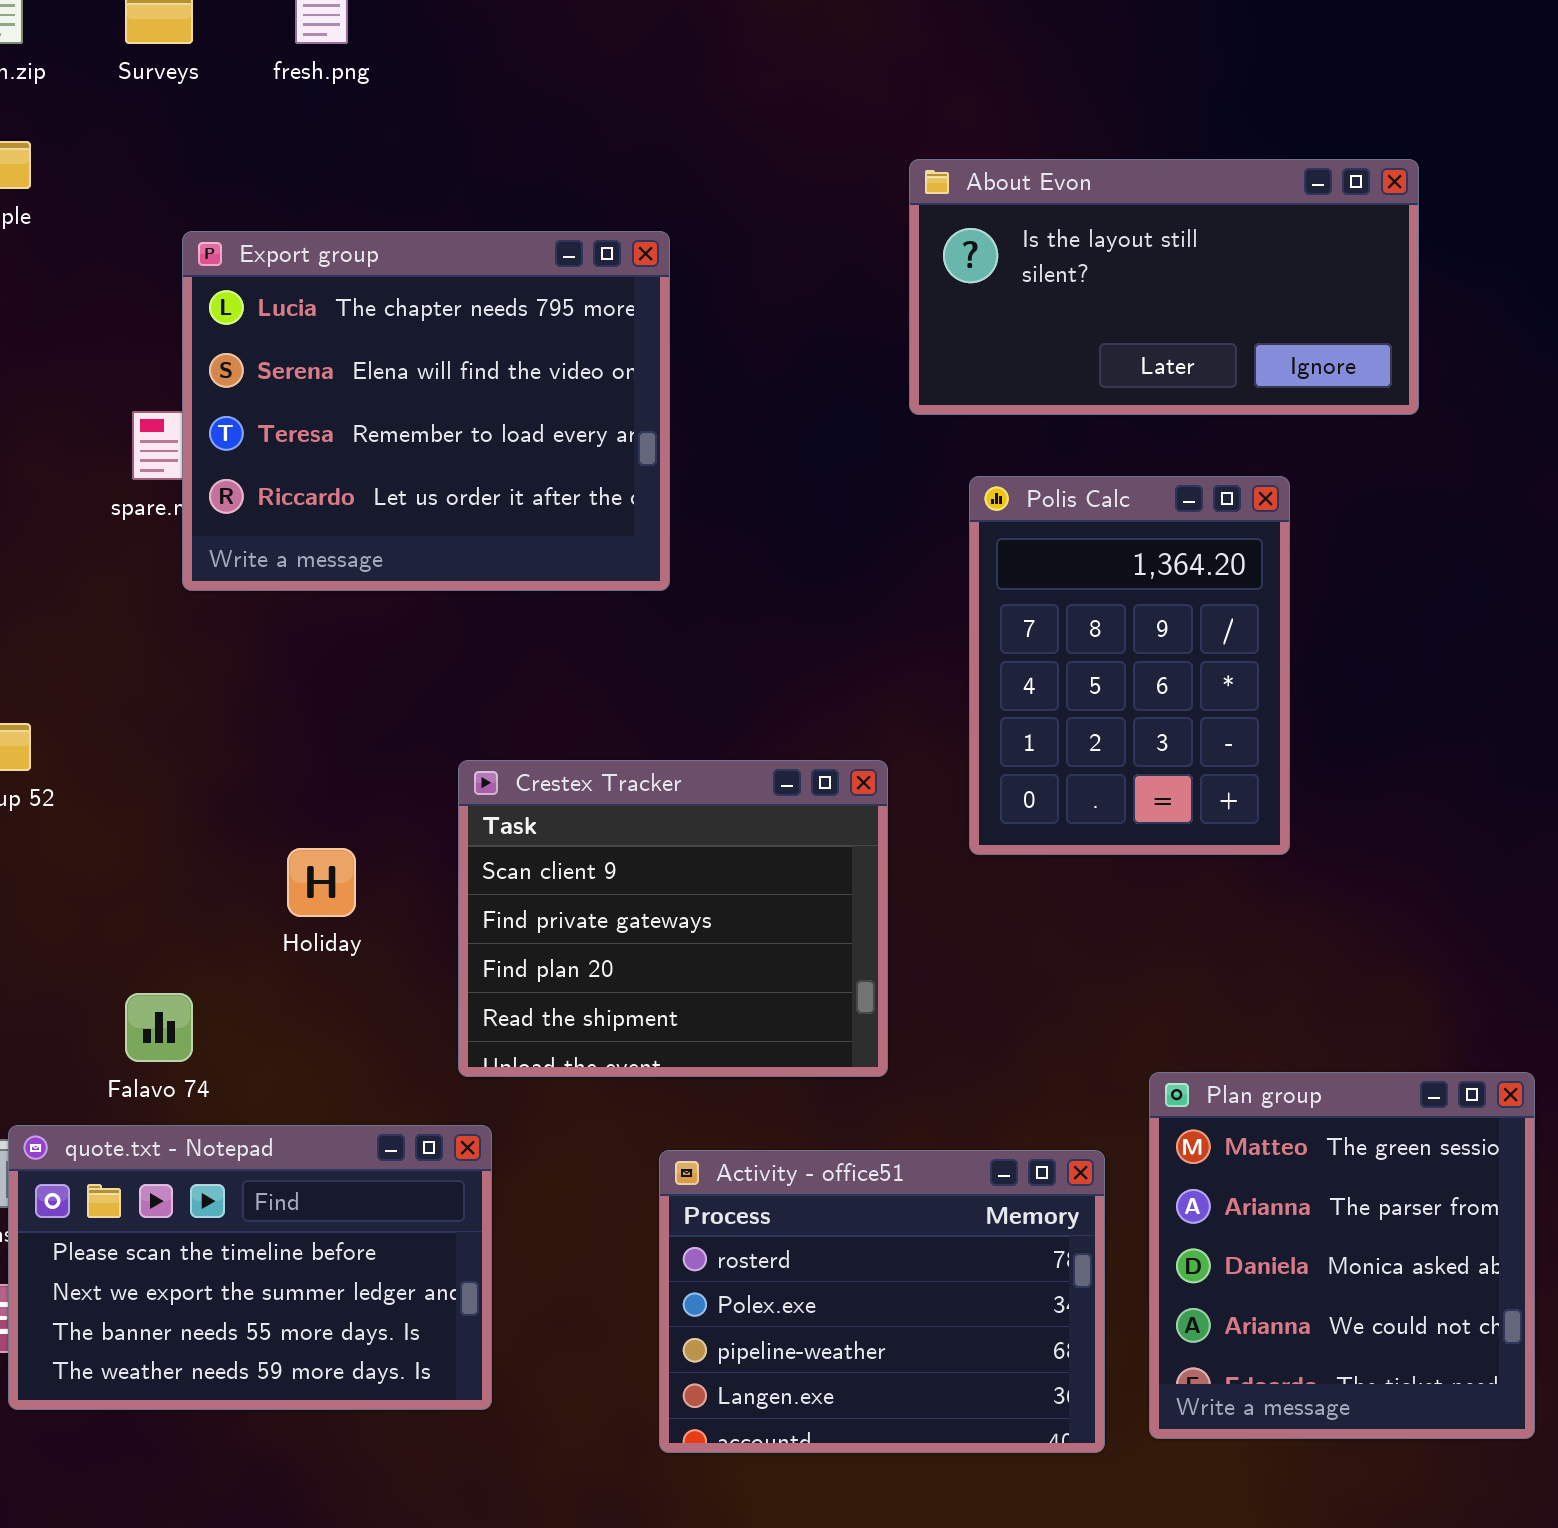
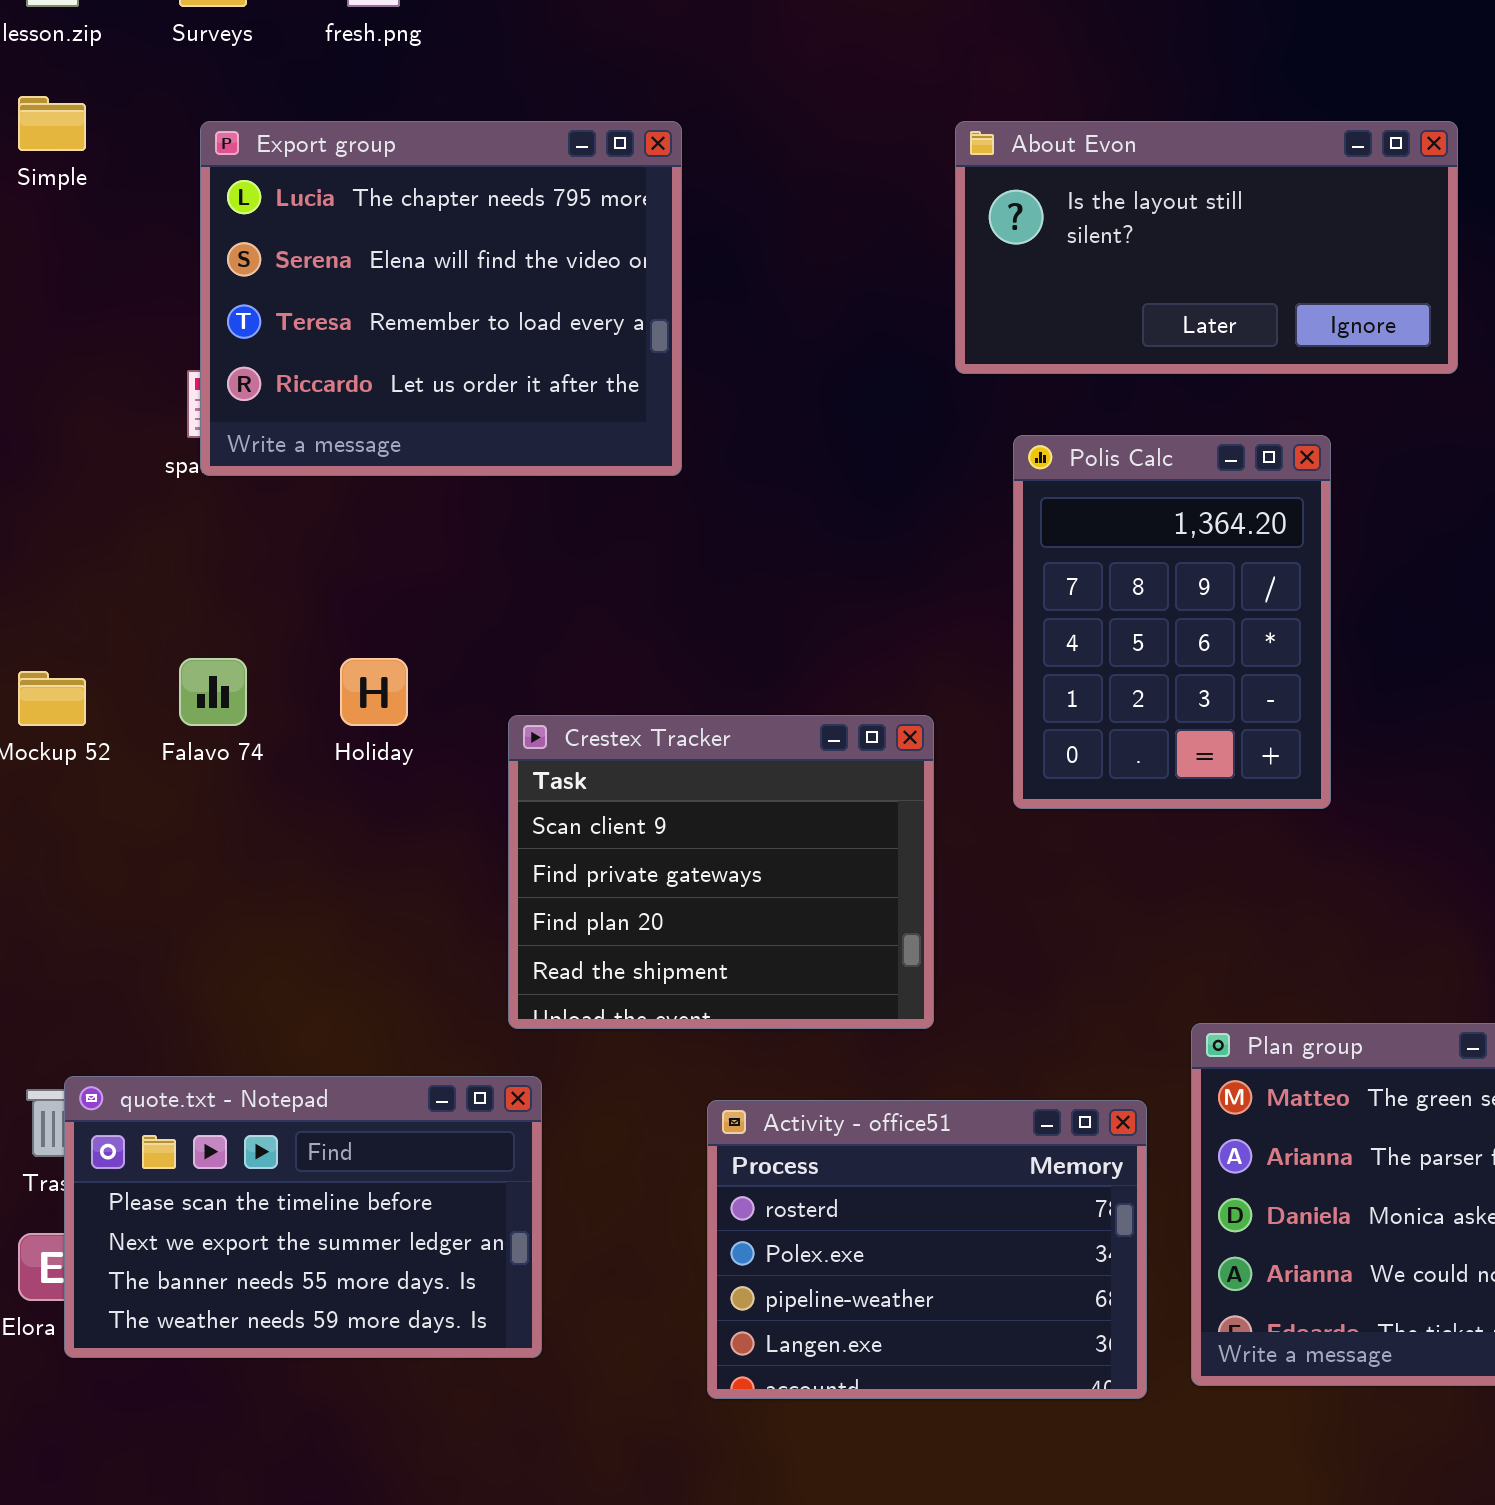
Export group: [182,231,670,591] -> [200,121,682,476], moved
Holiday: [287,848,356,917] -> [340,658,408,726], moved
Falavo 74: [125,993,193,1062] -> [179,658,247,726], moved

